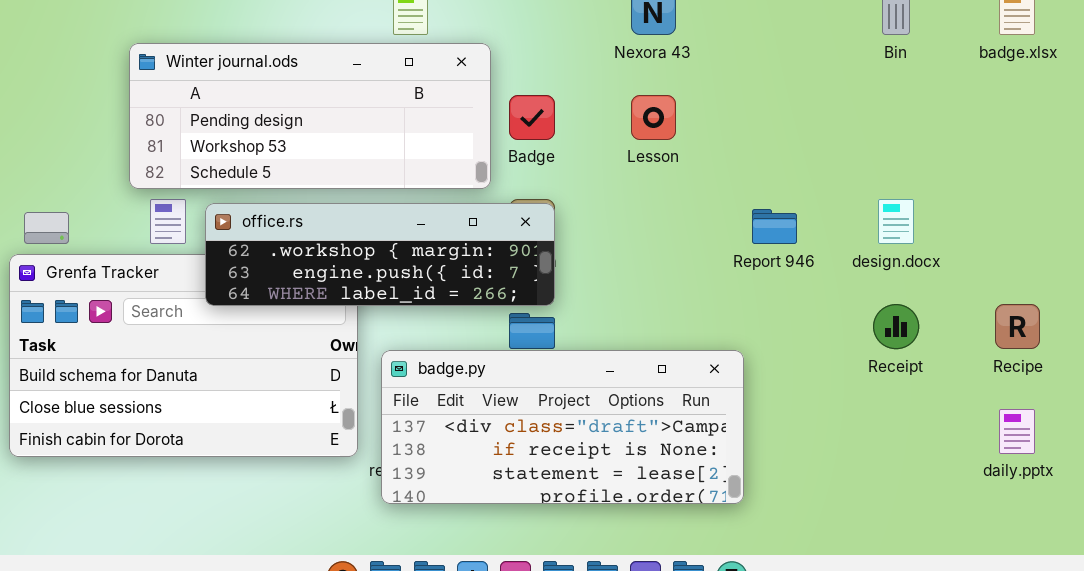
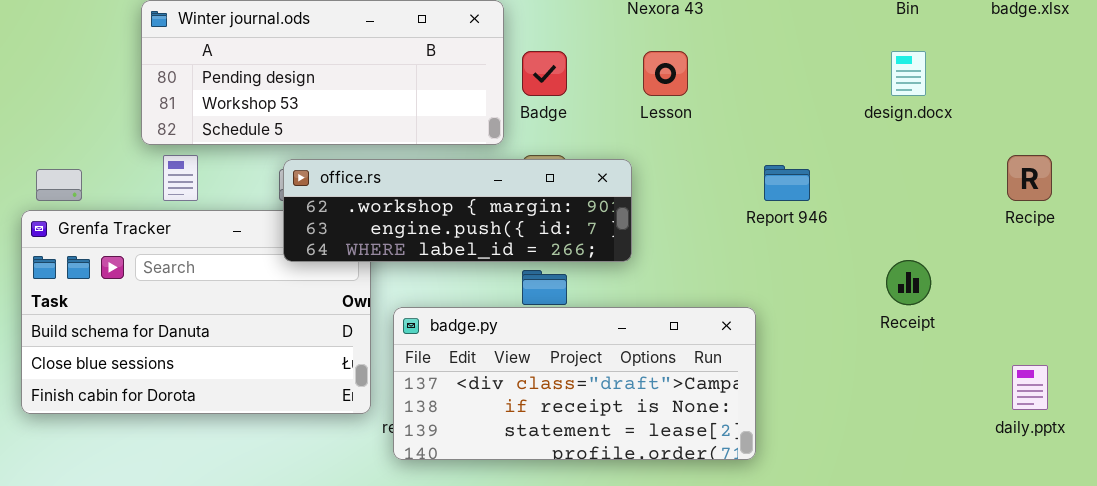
design.docx: [878,199,914,244] -> [891,51,926,96], moved
office.rs: [205,203,555,306] -> [283,159,632,262], moved
Recipe: [995,304,1040,349] -> [1007,155,1052,201], moved

